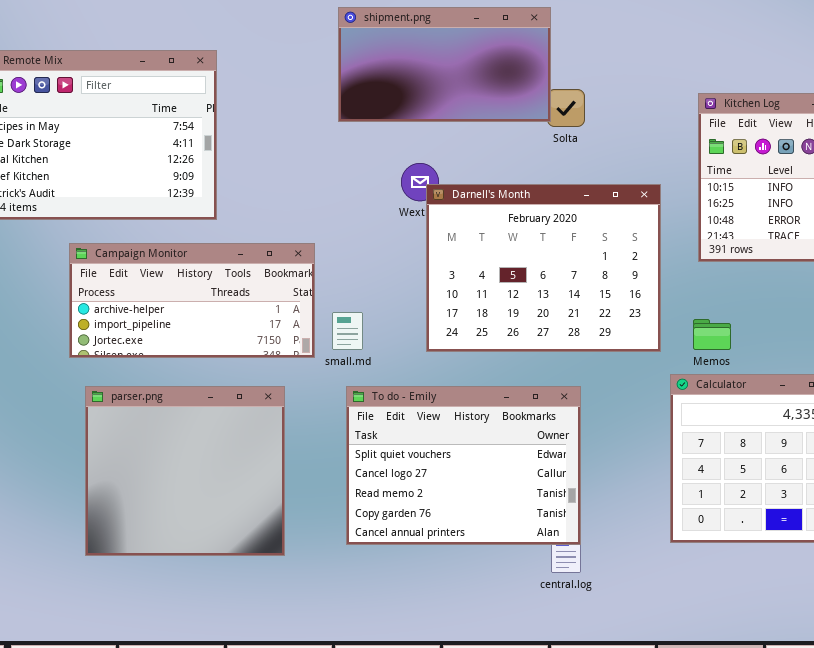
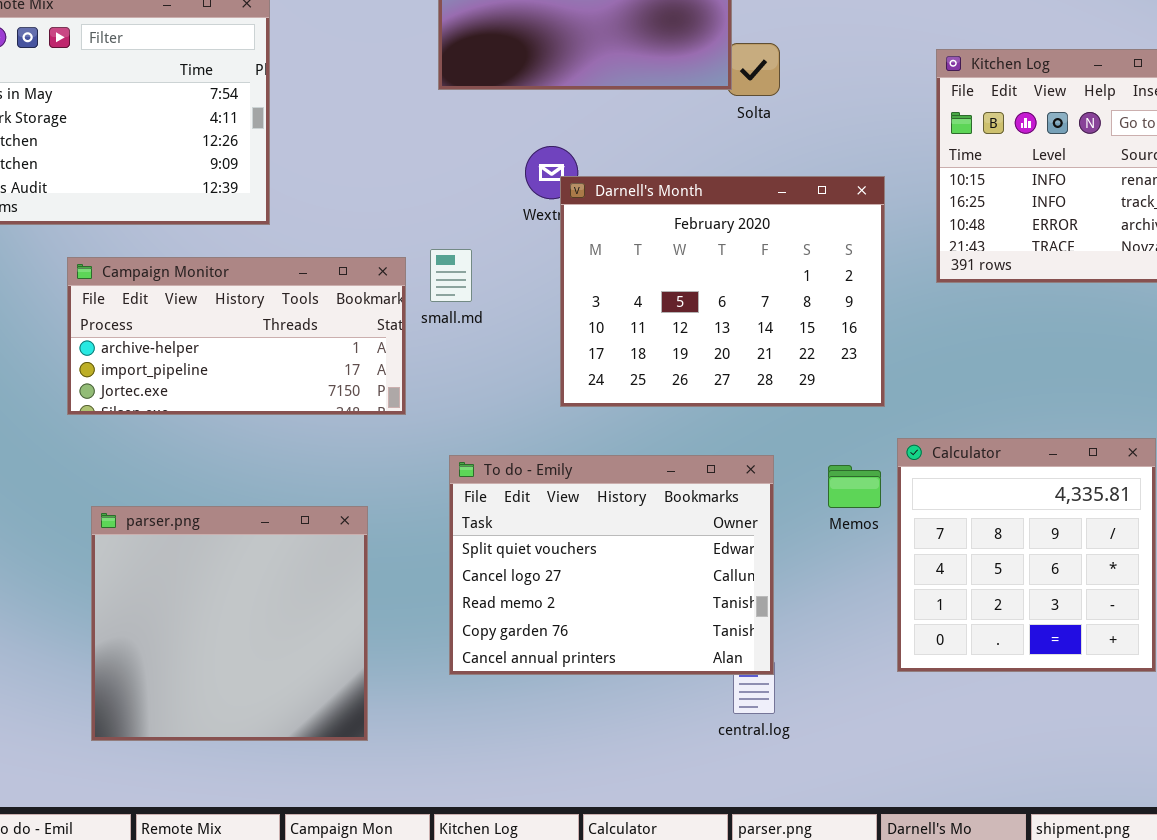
small.md: [332,312,363,350] -> [430,249,472,302], moved
Memos: [693,319,731,350] -> [828,465,881,508], moved
parser.png: [85,386,285,556] -> [91,506,368,741], moved

